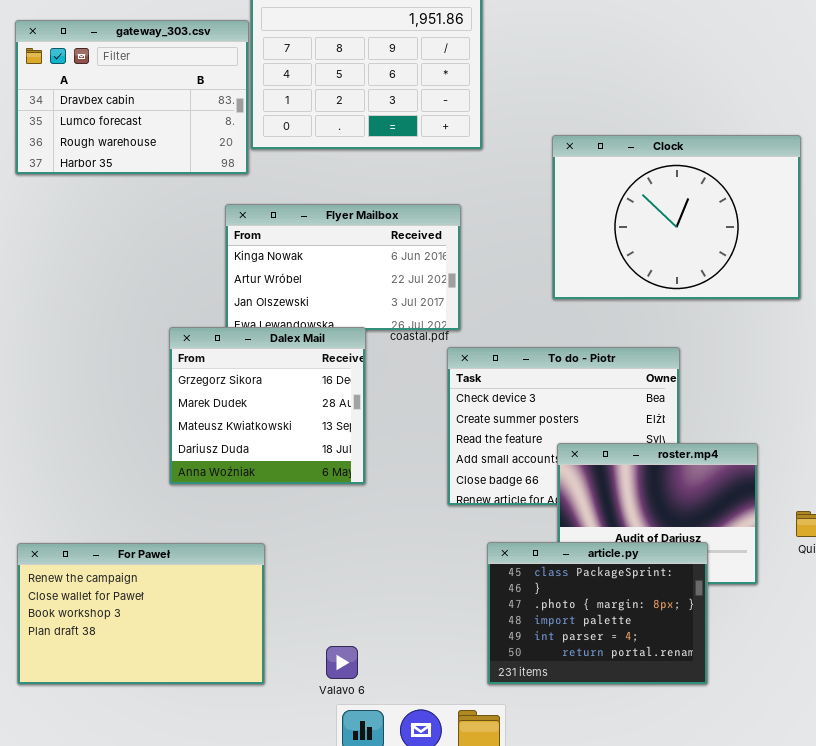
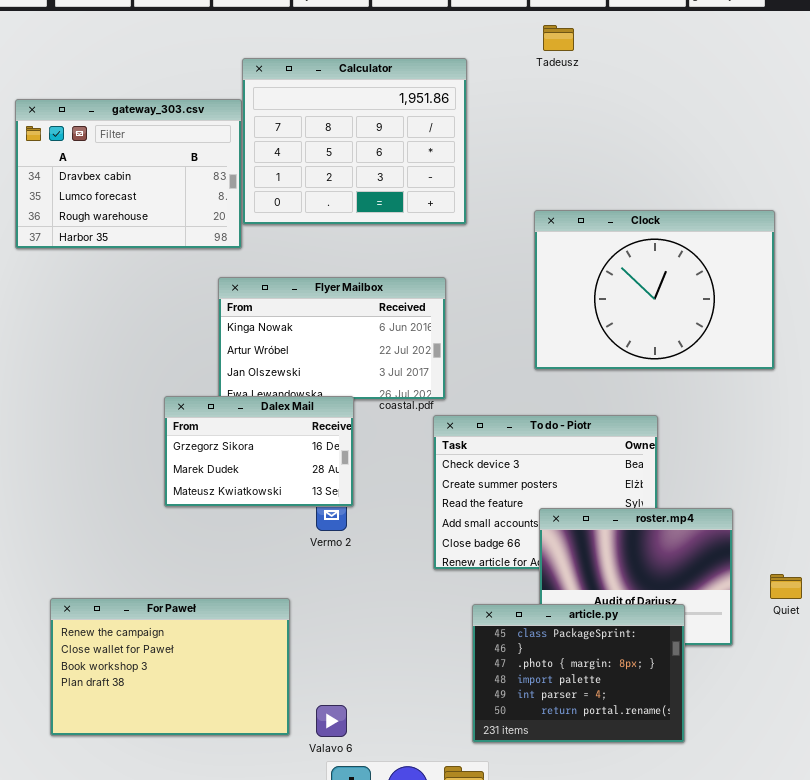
Dalex Mail: [169,327,366,485] -> [164,396,354,507], resized
For Paweł: [17,543,265,685] -> [50,598,290,736], moved

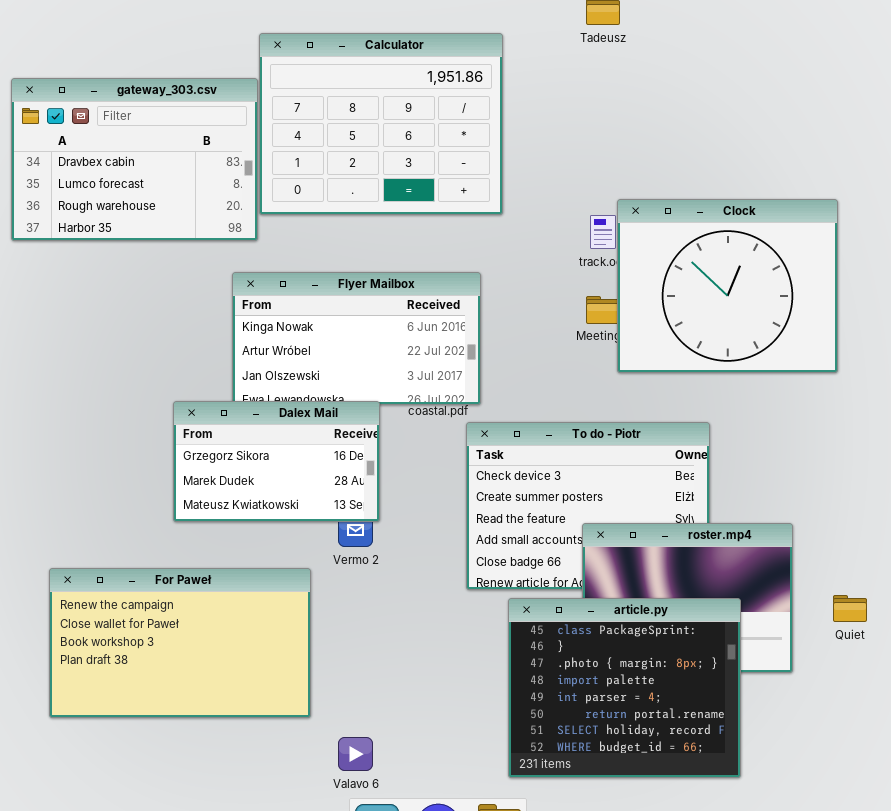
Clock: [534,210,775,370] -> [617,199,838,373], resized
For Paweł: [50,598,290,736] -> [49,568,311,718], moved
article.py: [472,604,685,743] -> [508,598,741,778], resized

